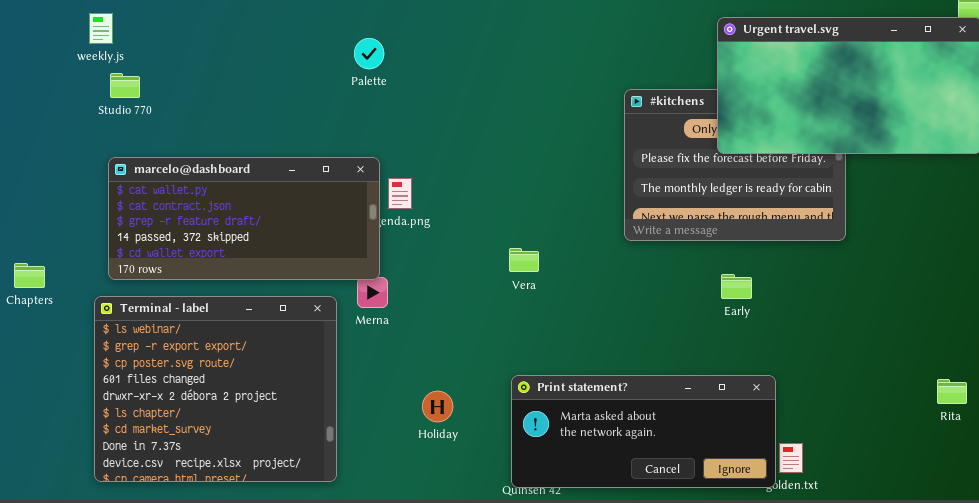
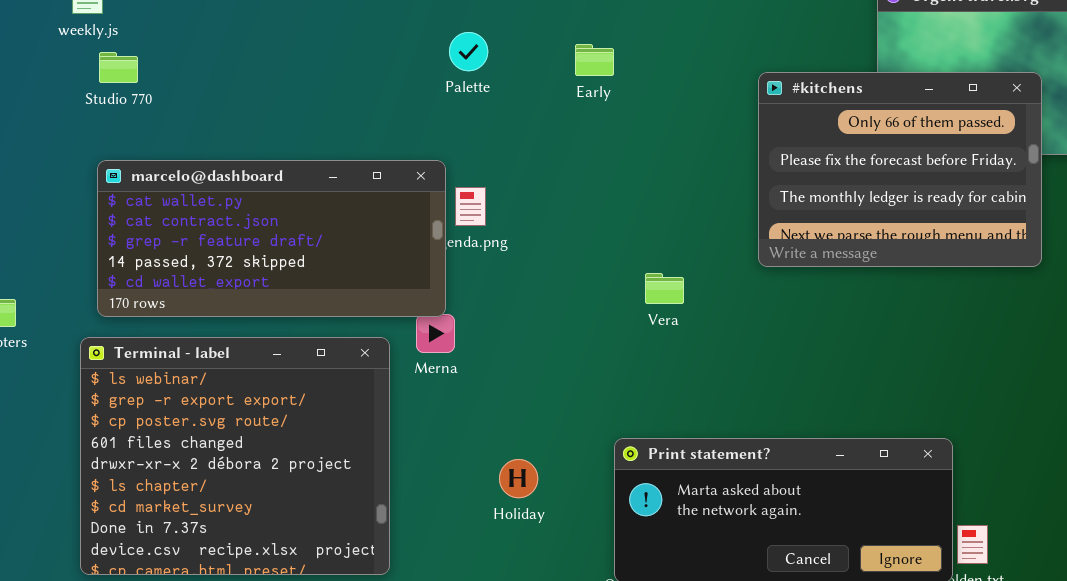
Palette: [354,38,384,69] -> [449,32,488,71], moved
#kitchens: [624,89,846,241] -> [758,72,1042,267], raised
Vera: [509,248,539,272] -> [645,273,684,304], moved
Early: [721,274,752,299] -> [575,44,614,76], moved

